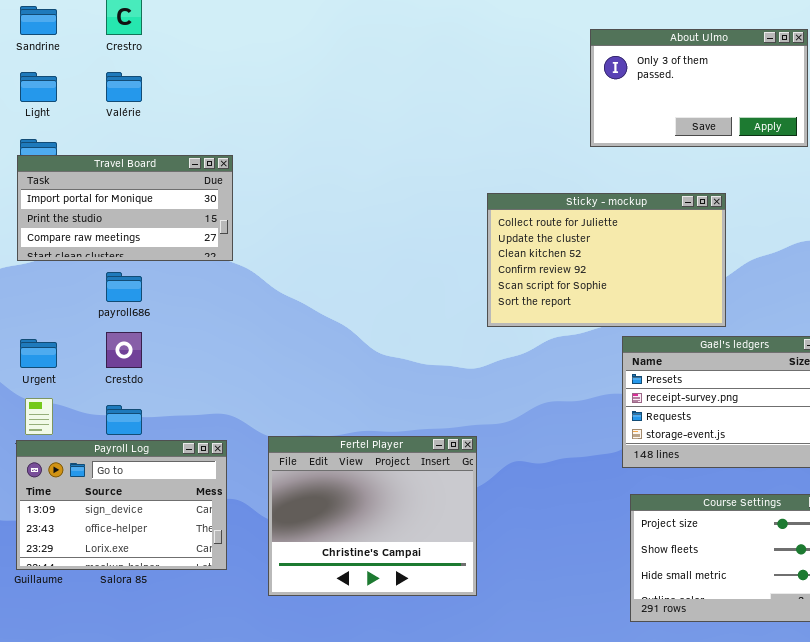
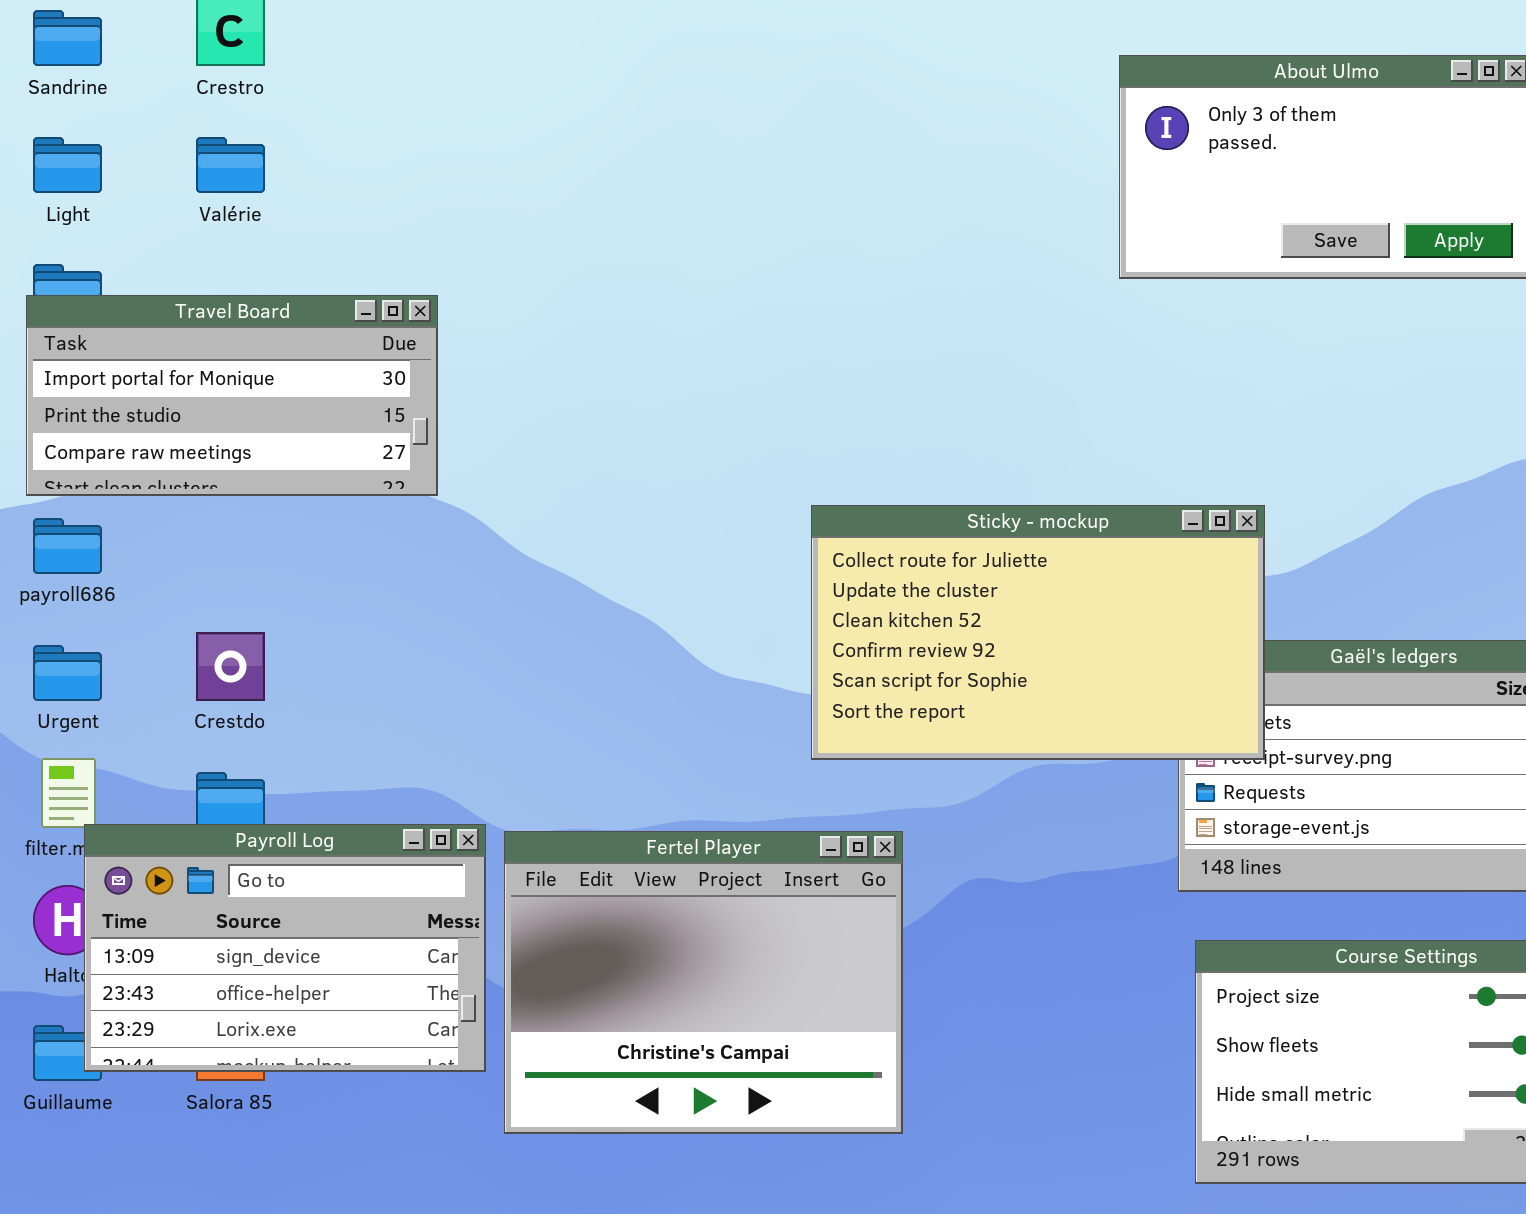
Sticky - mockup: [487,193,726,327] -> [811,505,1265,760], moved
payroll686: [106,272,142,302] -> [33,518,102,574], moved
Payroll Log: [16,440,227,570] -> [84,824,486,1072], moved

